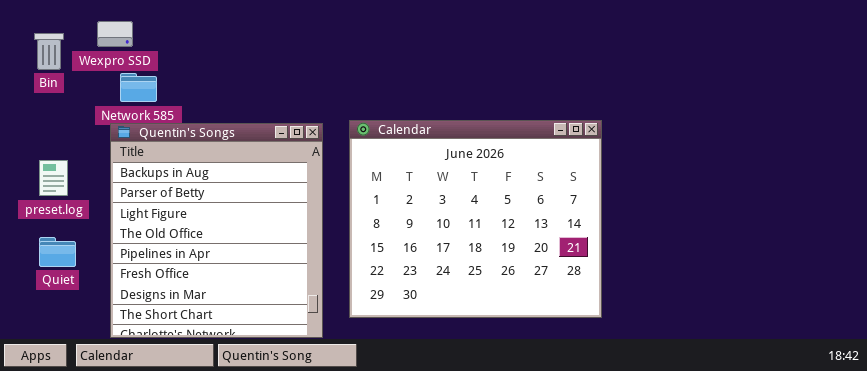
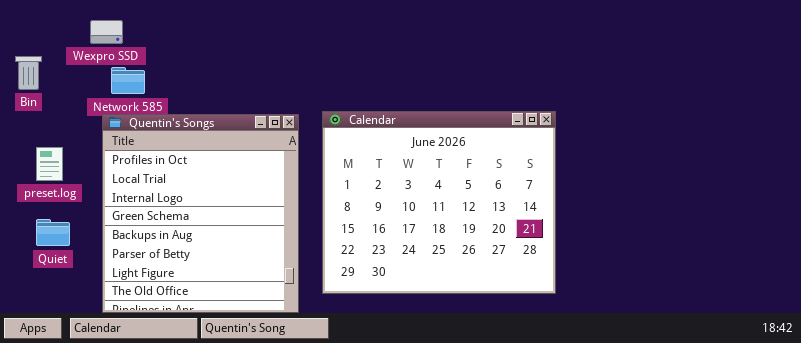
Bin: [34,33,64,70] -> [15,56,42,90], moved
Quentin's Songs: [110,123,323,338] -> [102,114,299,313], scrolled up 4 rows

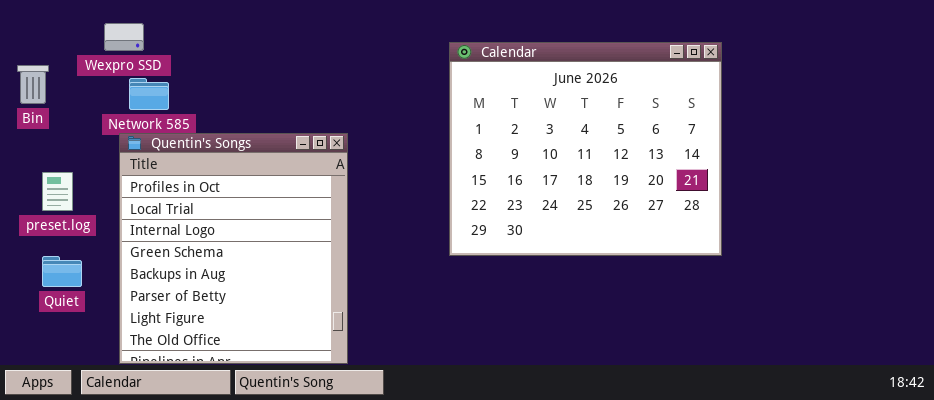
Calendar: [322,111,556,294] -> [449,42,722,256], moved

